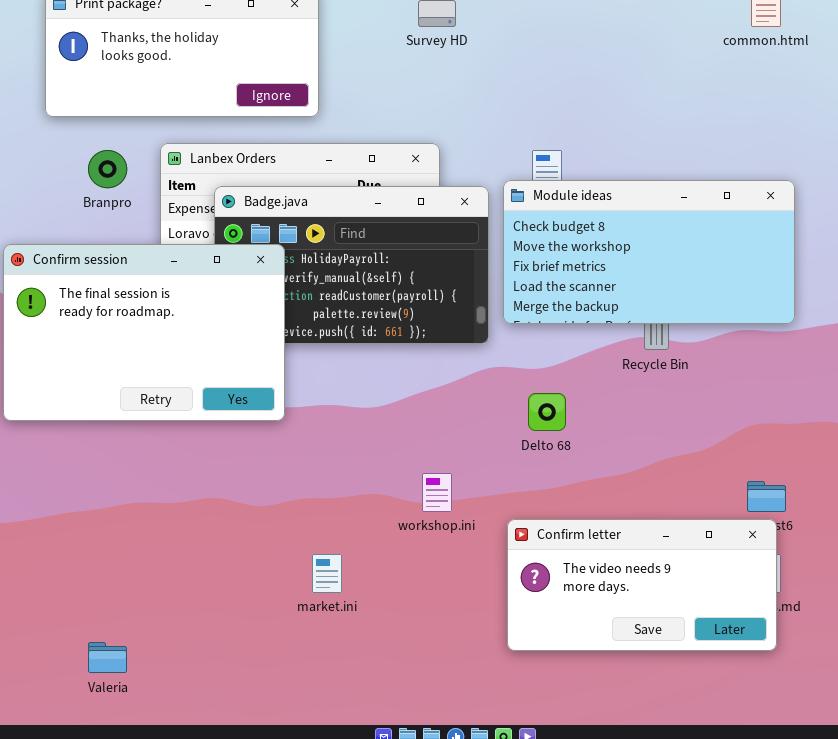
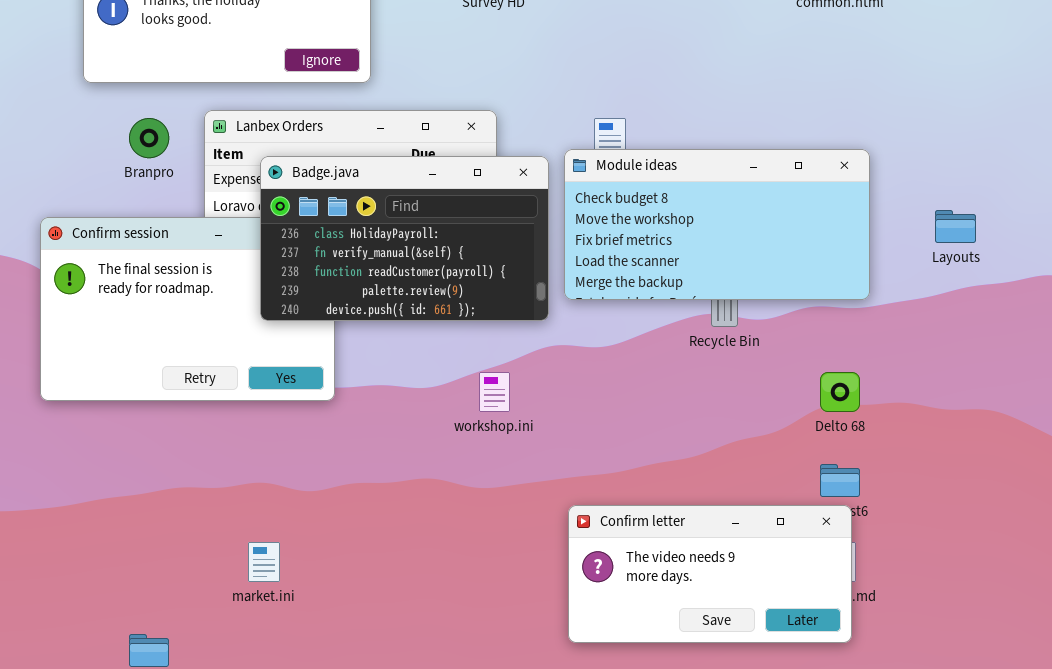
Badge.java: [214,186,489,344] -> [260,156,549,321], raised
Delto 68: [528,393,566,431] -> [820,372,860,412], moved
workshop.ini: [422,473,452,512] -> [479,372,510,412], moved
market.ini: [312,554,342,593] -> [248,542,280,582], moved

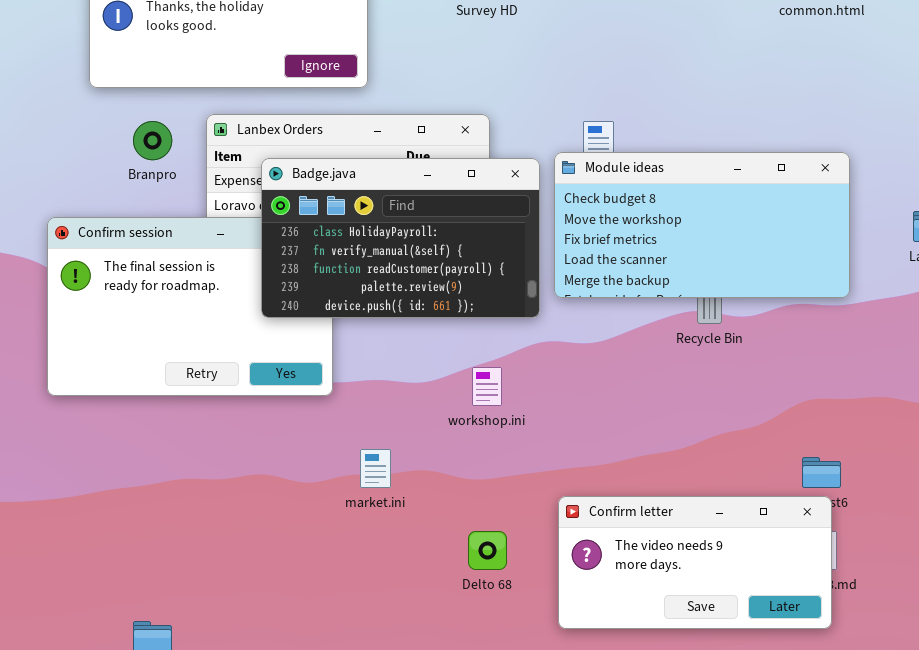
Delto 68: [820,372,860,412] -> [468,531,507,570], moved
market.ini: [248,542,280,582] -> [360,449,391,488], moved

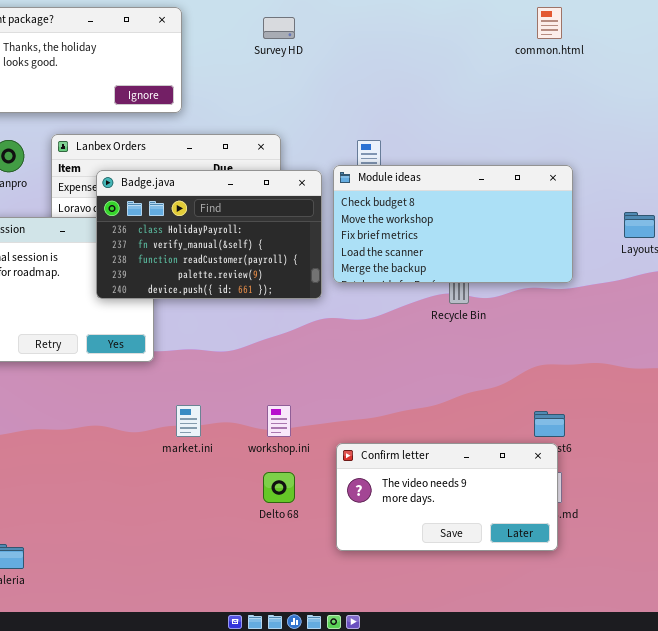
workshop.ini: [472,367,502,406] -> [267,405,291,437], moved

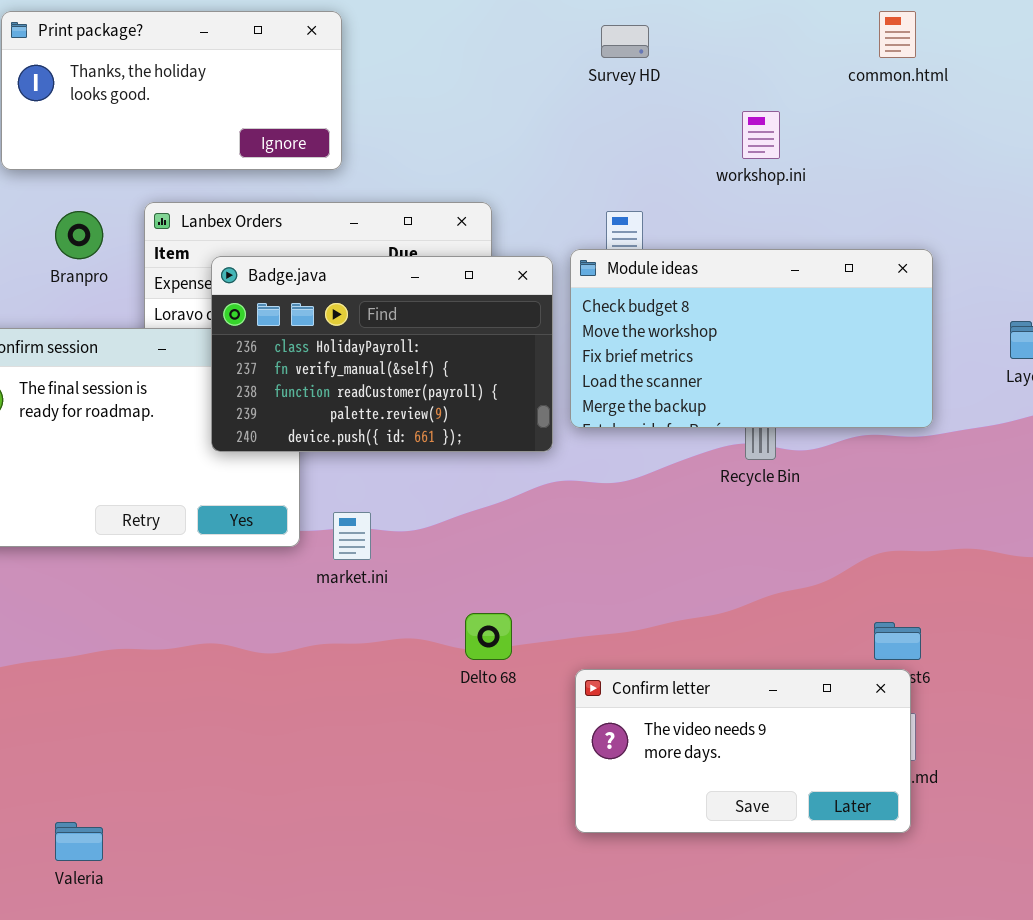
Survey HD: [263,17,295,39] -> [601,25,649,58], moved
market.ini: [176,405,201,437] -> [333,512,371,560], moved
workshop.ini: [267,405,291,437] -> [742,111,780,159], moved
Delto 68: [263,472,295,503] -> [465,613,512,660], moved

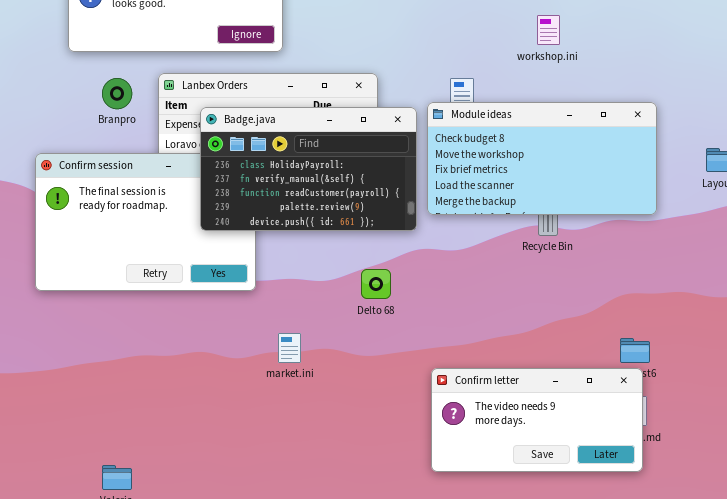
market.ini: [333,512,371,560] -> [278,333,301,363], moved
Delto 68: [465,613,512,660] -> [361,269,391,299], moved

